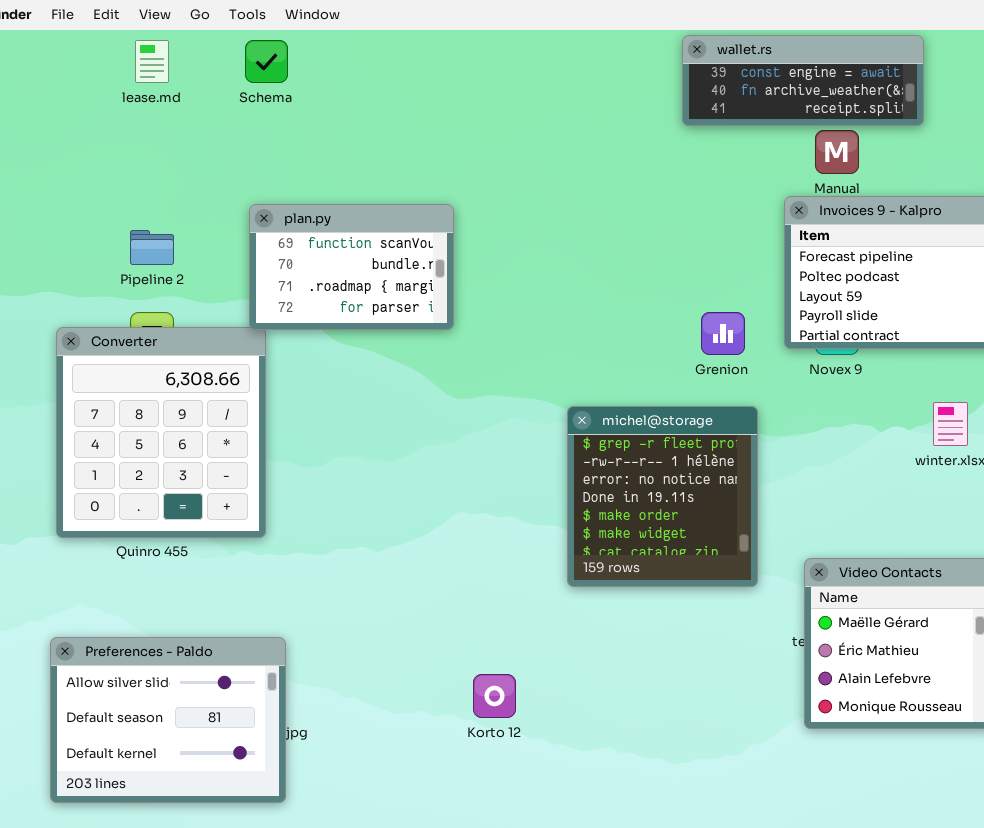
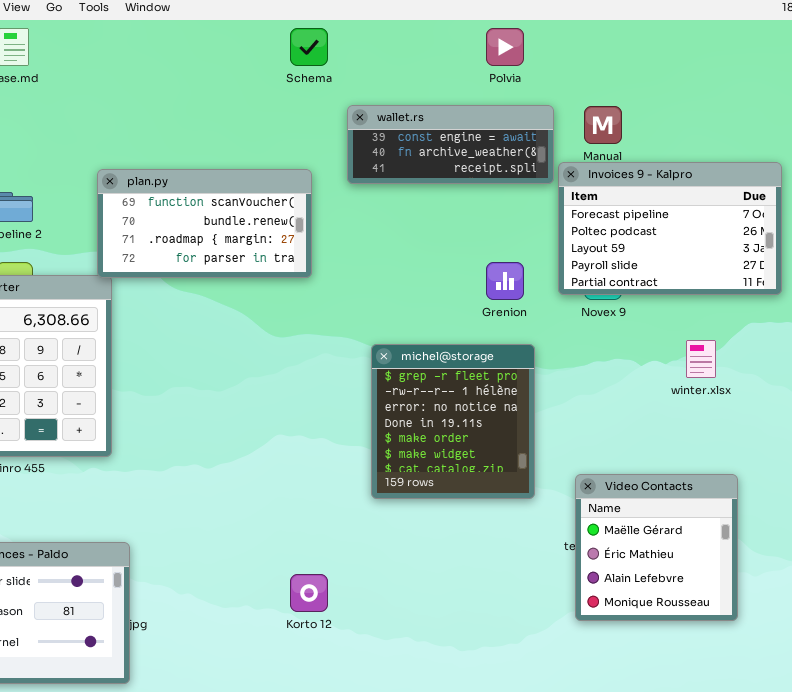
wallet.rs: [682,35,924,126] -> [347,105,554,184], moved
Schema: [245,40,288,83] -> [290,28,328,66], moved
plan.py: [249,204,454,330] -> [97,169,312,278], resized

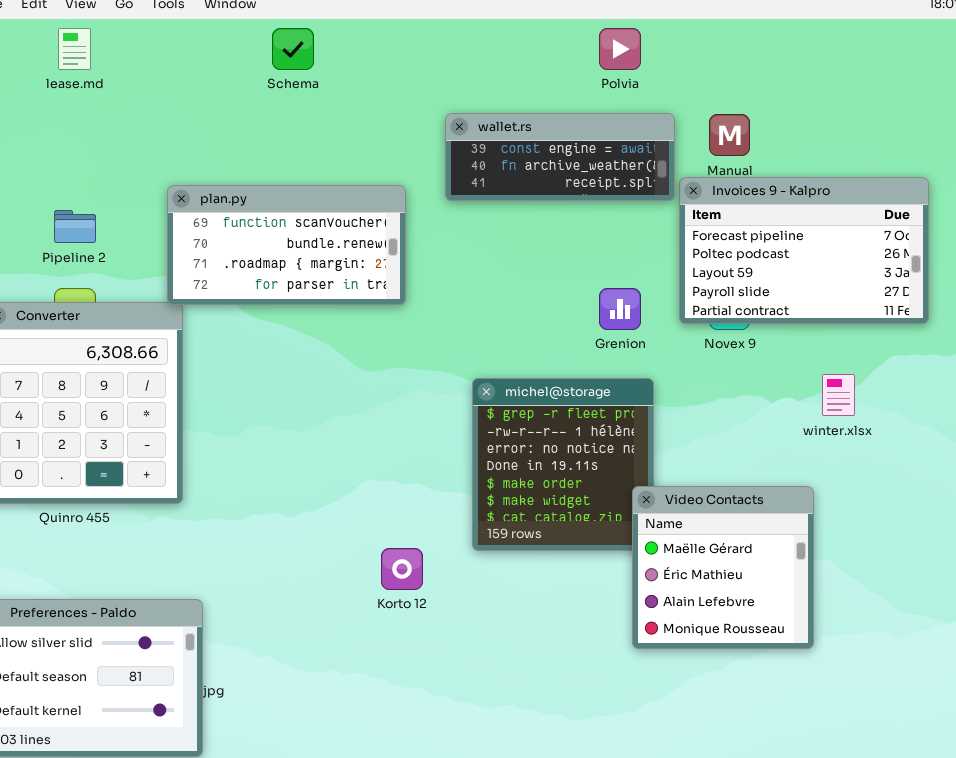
Schema: [290,28,328,66] -> [272,28,314,70], moved
Video Contacts: [575,474,738,621] -> [632,486,814,649], moved
Korto 12: [290,574,328,612] -> [381,548,423,590], moved

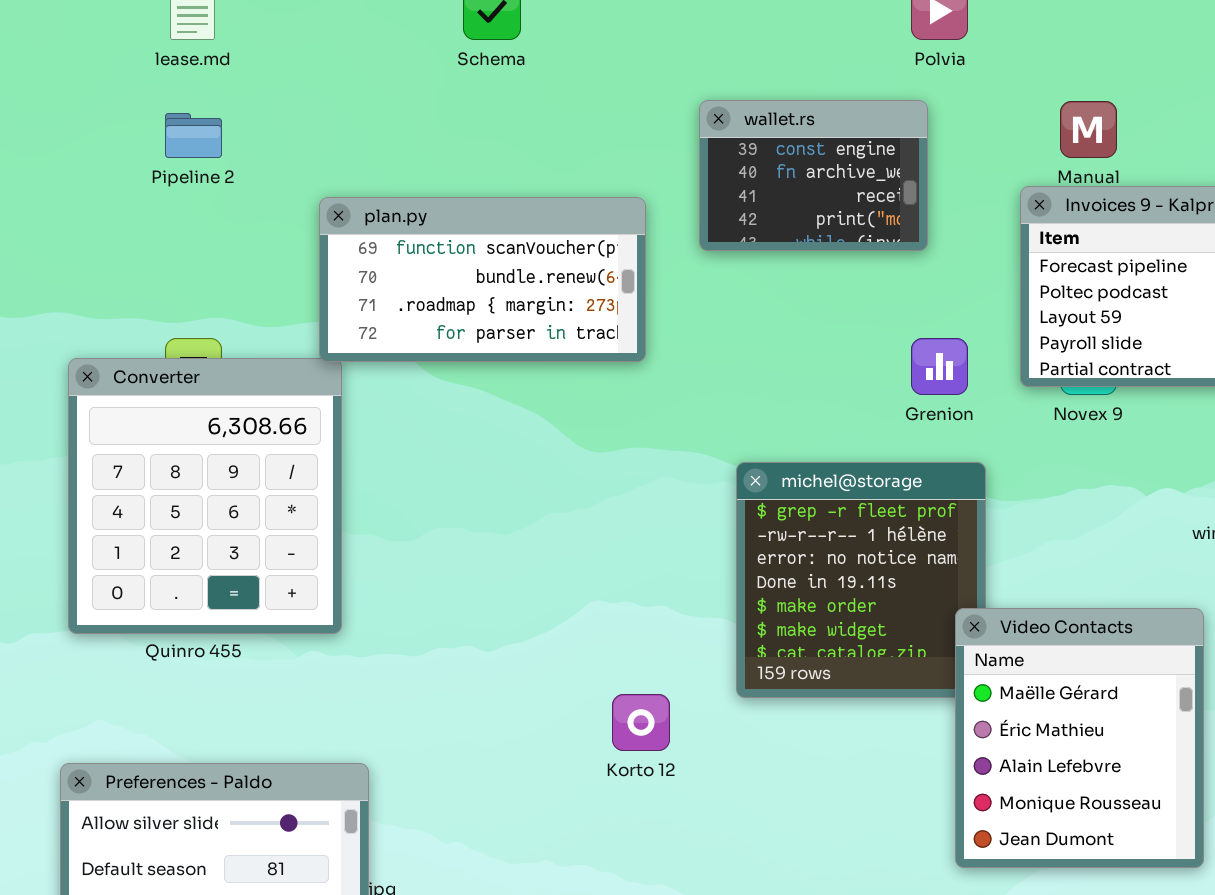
wallet.rs: [445,113,675,201] -> [699,100,928,251], resized
Pipeline 2: [54,210,96,243] -> [165,113,222,158], moved
Video Contacts: [632,486,814,649] -> [955,608,1204,868], resized

